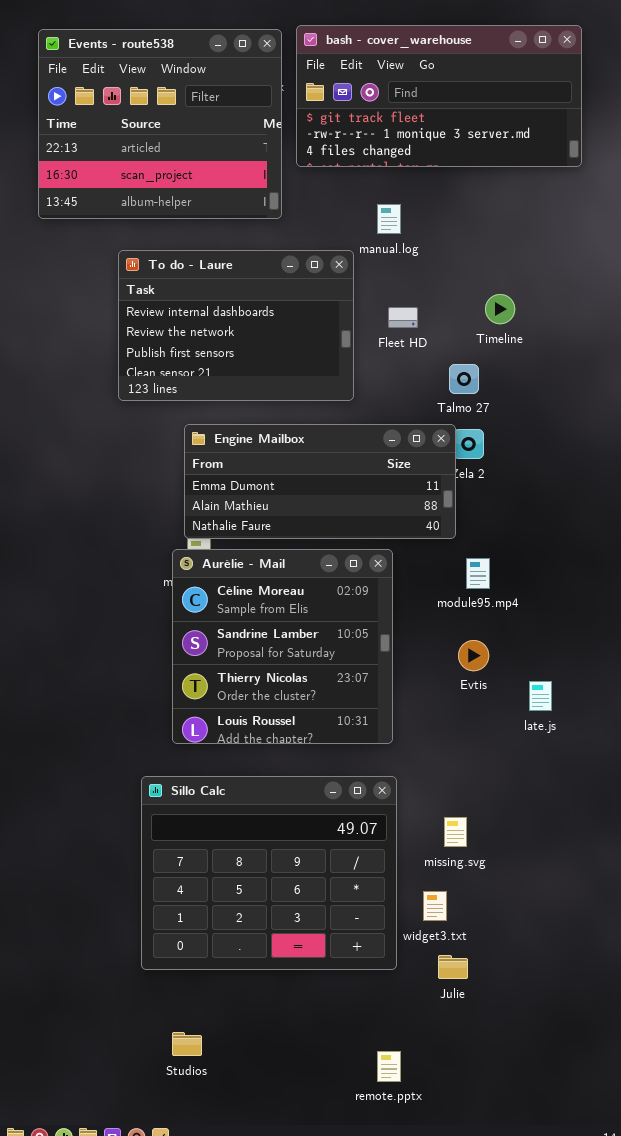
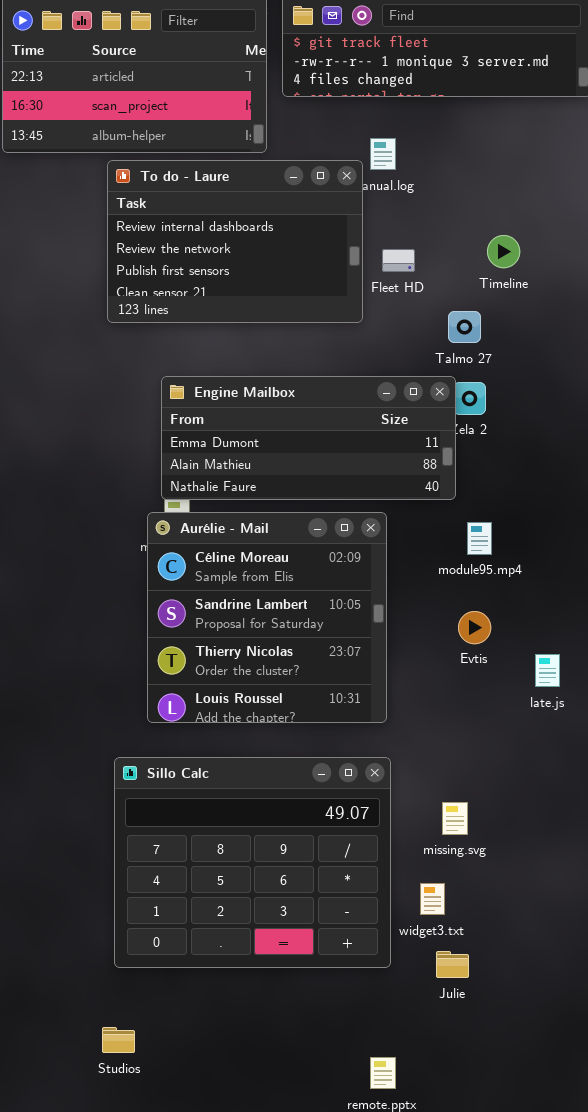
To do - Laure: [118,250,354,401] -> [107,160,363,323], moved
Studios: [172,1032,202,1056] -> [102,1027,135,1053], moved

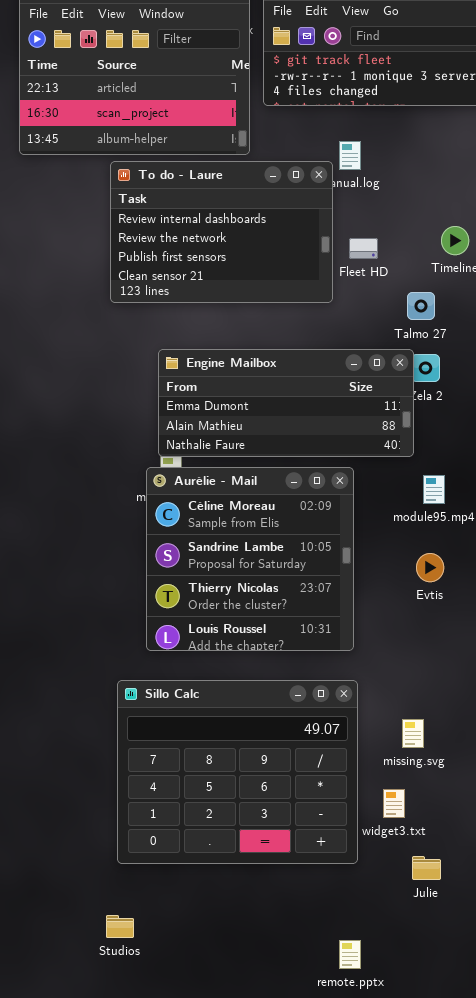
Julie: [436,951,469,978] -> [412,856,441,880], moved

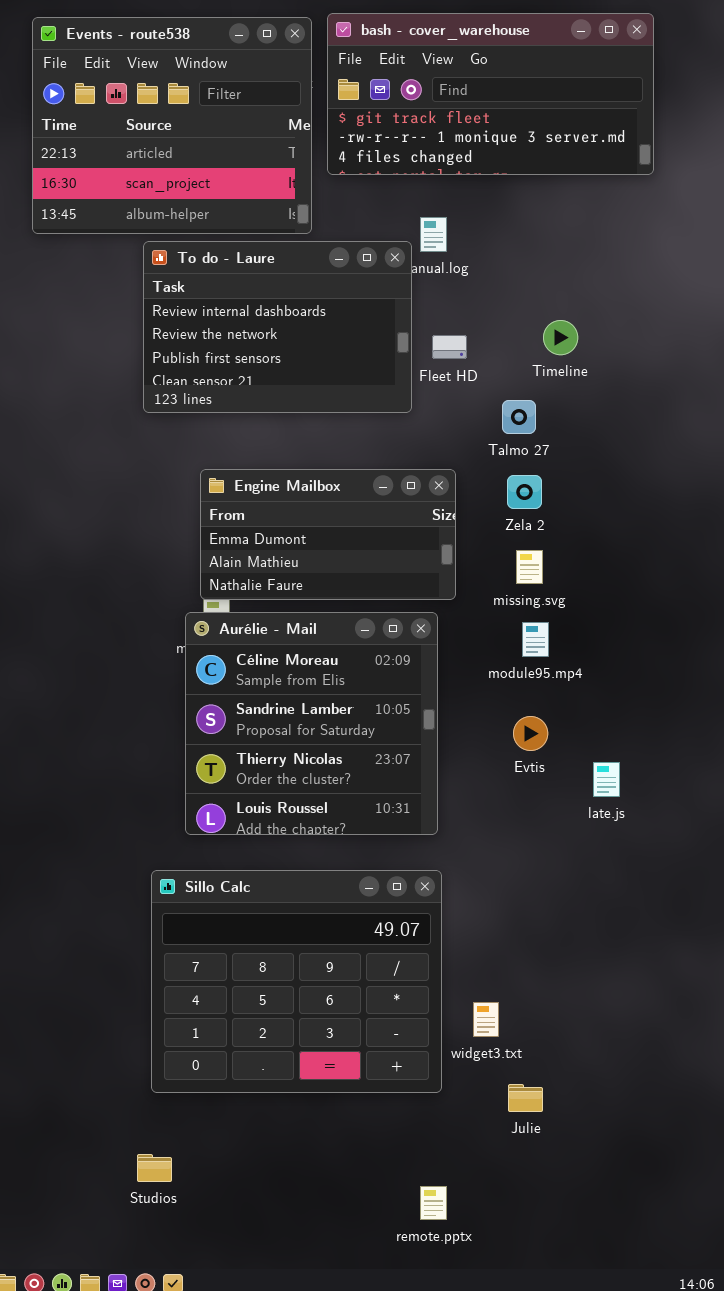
Engine Mailbox: [158,349,414,457] -> [200,469,456,600], resized
missing.svg: [402,719,424,748] -> [516,550,543,584], moved

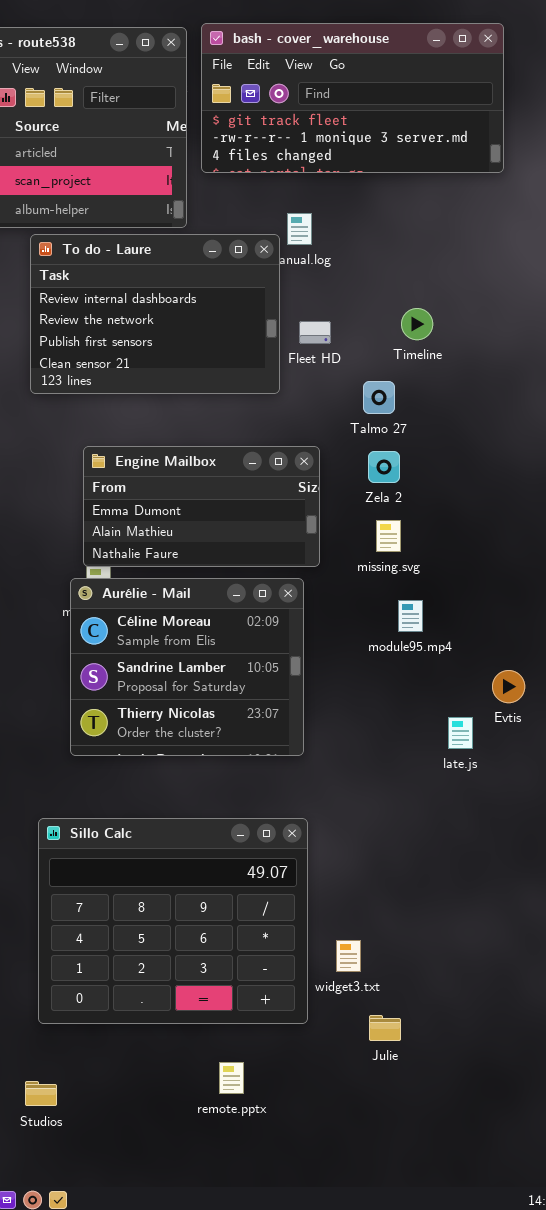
Aurélie - Mail: [185,612,438,835] -> [70,578,304,756], resized
module95.mp4: [522,622,549,657] -> [398,600,423,632], moved
Evtis: [513,716,548,751] -> [492,670,525,703], moved
remote.pptx: [420,1186,447,1220] -> [219,1062,244,1094], moved

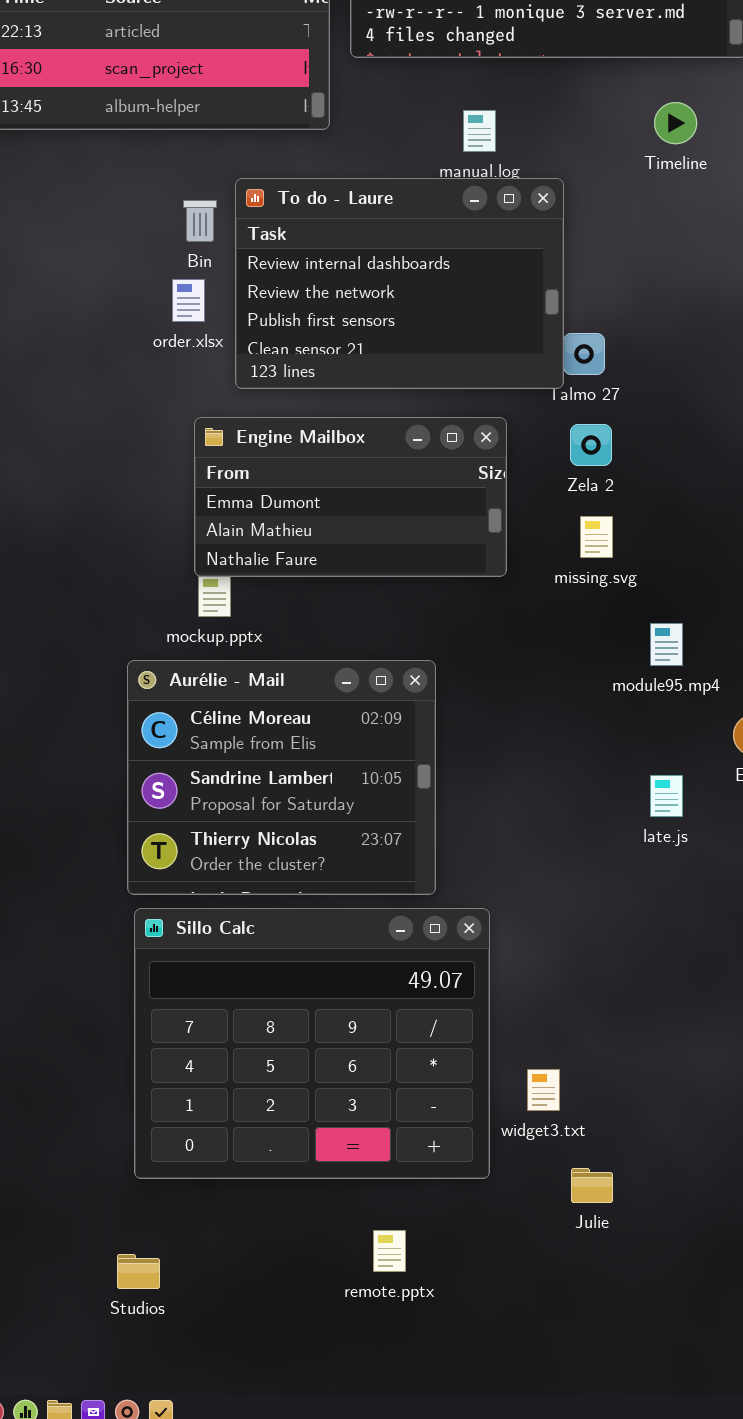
To do - Laure: [30,234,280,394] -> [235,178,564,389], moved
Timeline: [401,308,433,340] -> [654,102,697,144], moved
Aurélie - Mail: [70,578,304,756] -> [127,660,436,895], moved
module95.mp4: [398,600,423,632] -> [650,623,683,666], moved
late.js: [448,717,473,749] -> [650,775,683,817], moved

